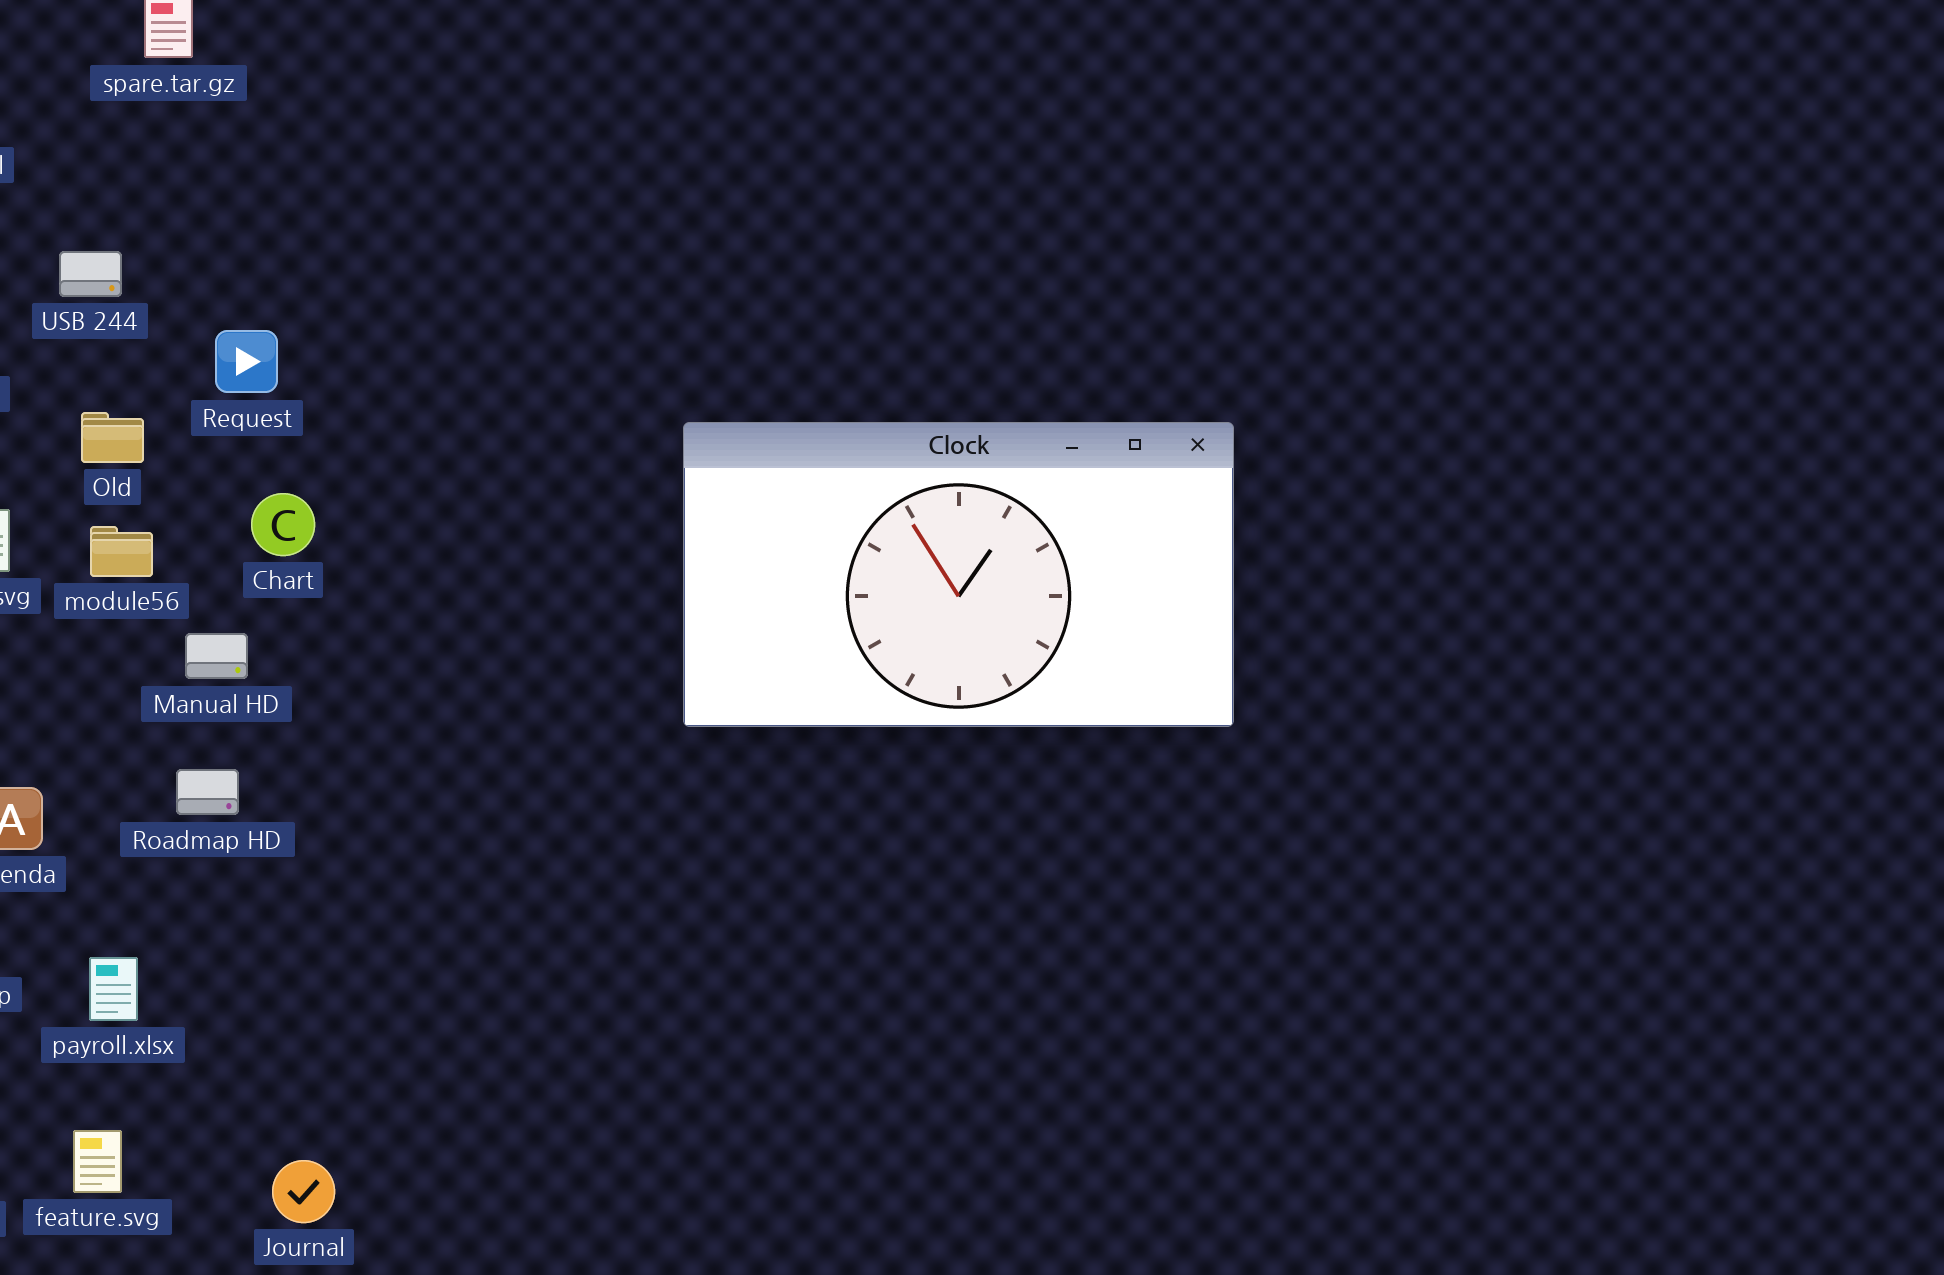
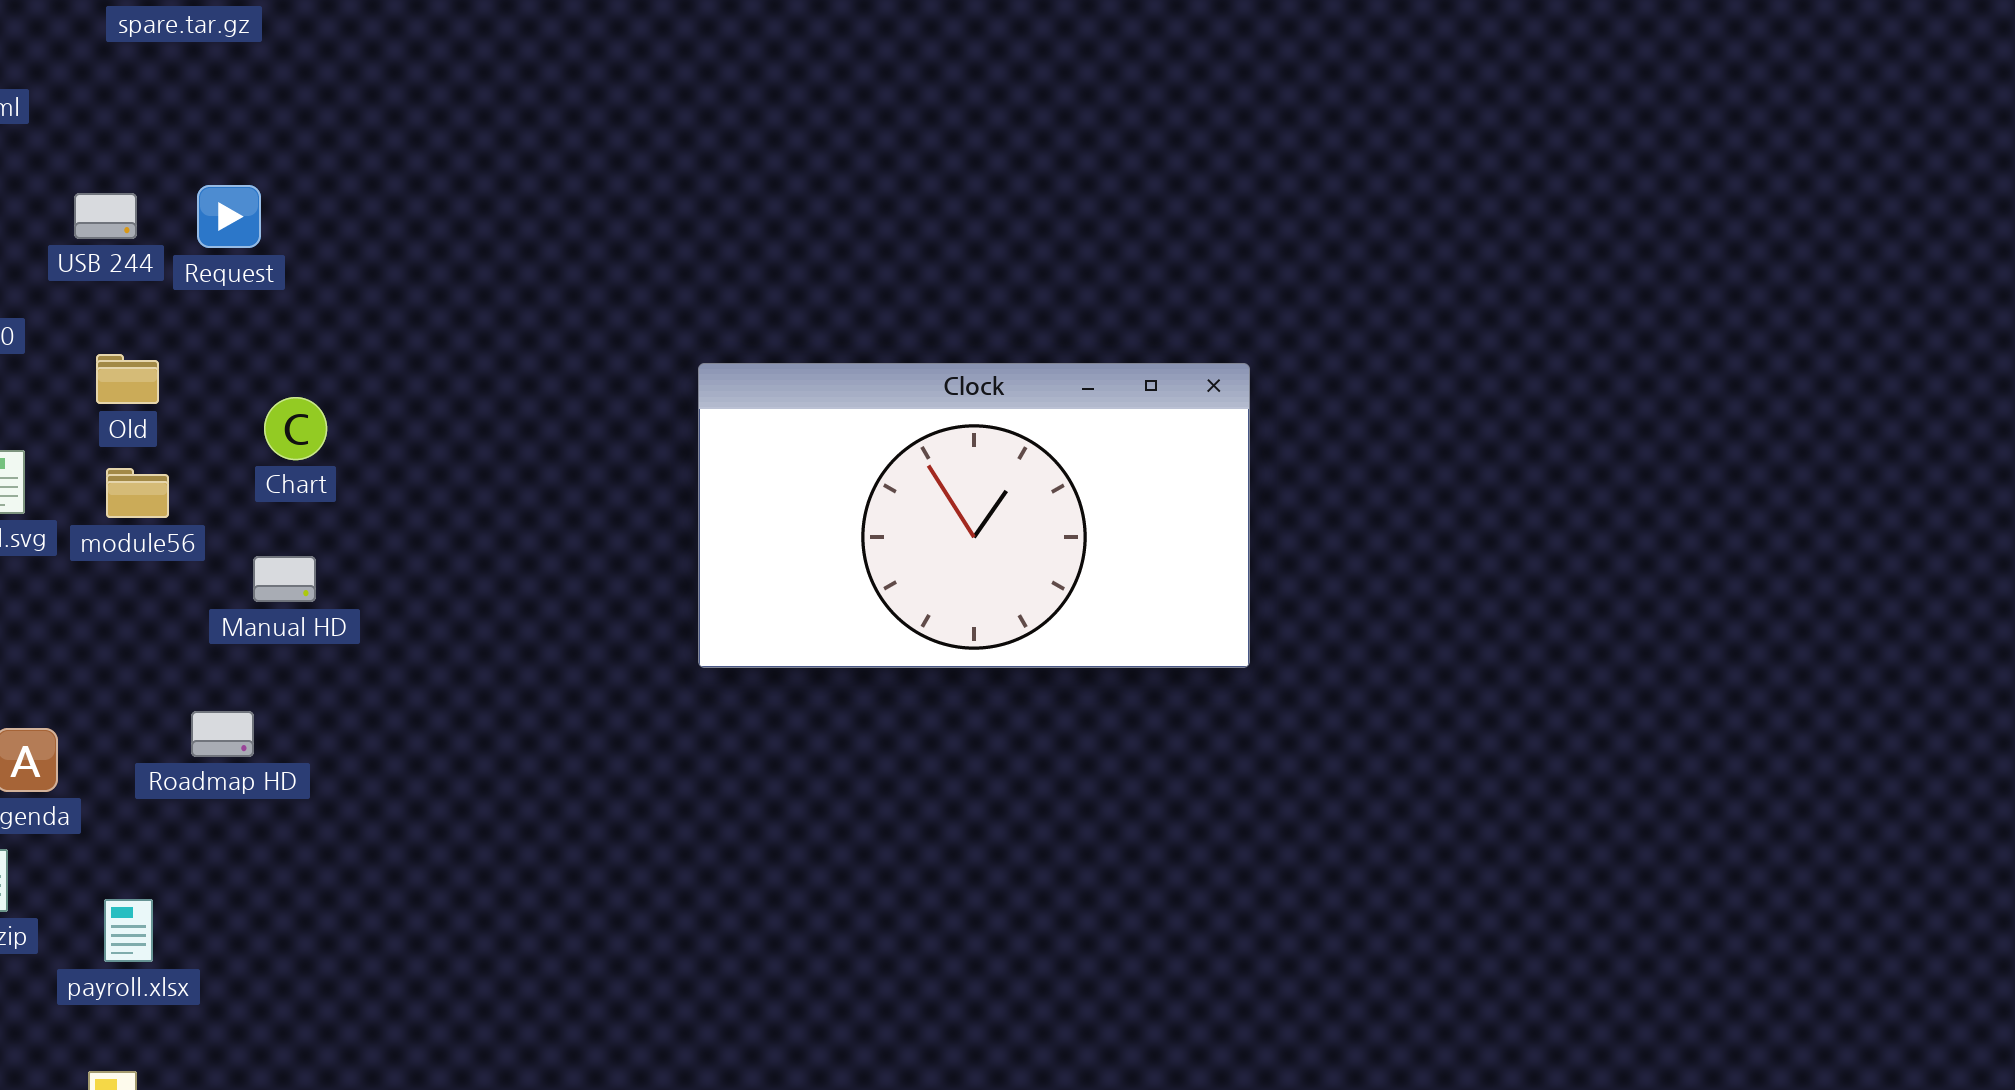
Request: [215,330,278,393] -> [197,185,261,248], moved
Chart: [251,493,315,556] -> [264,397,327,460], moved
Manual HD: [185,633,248,679] -> [253,556,316,602], moved

